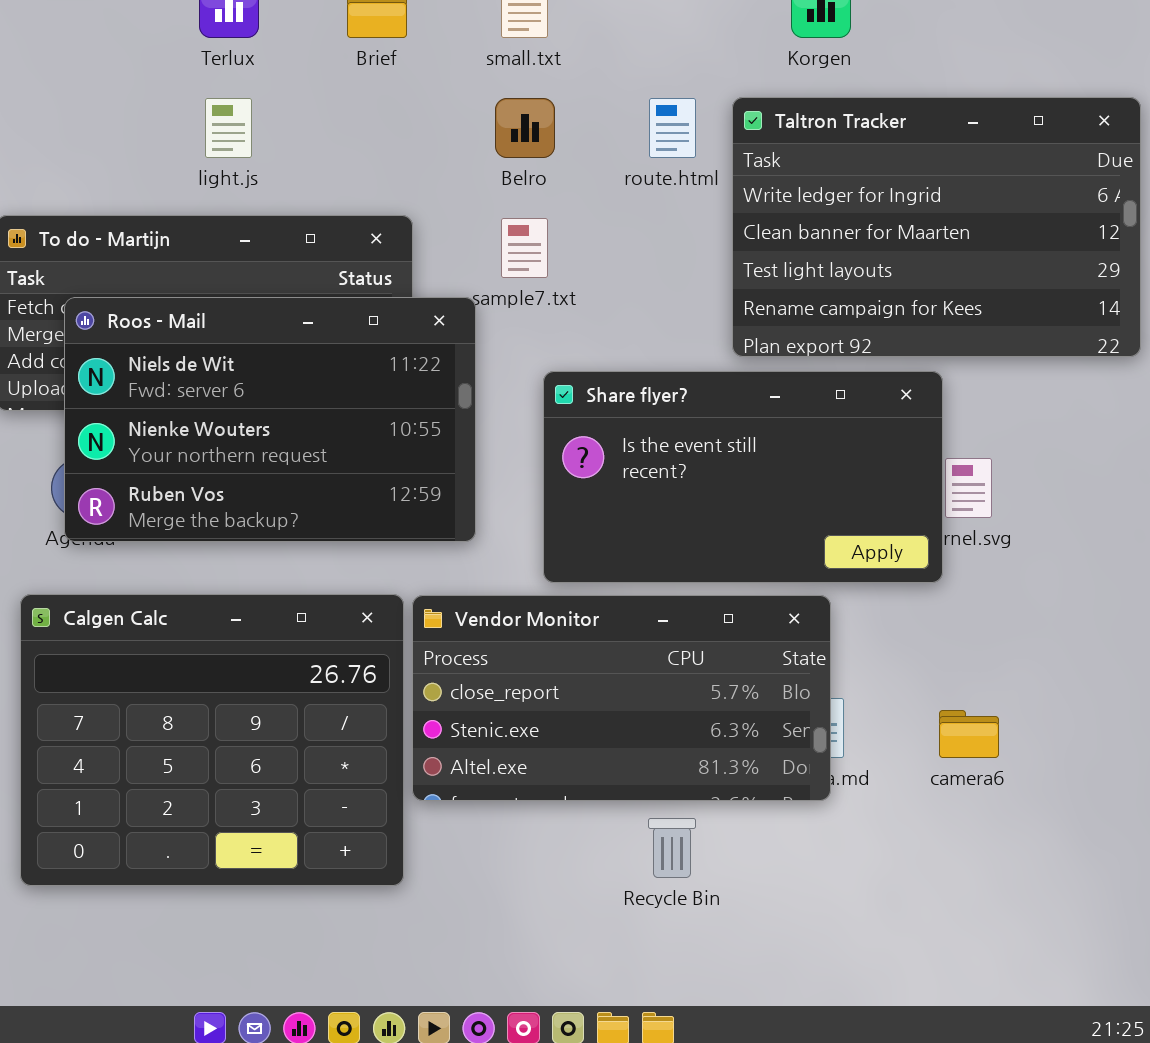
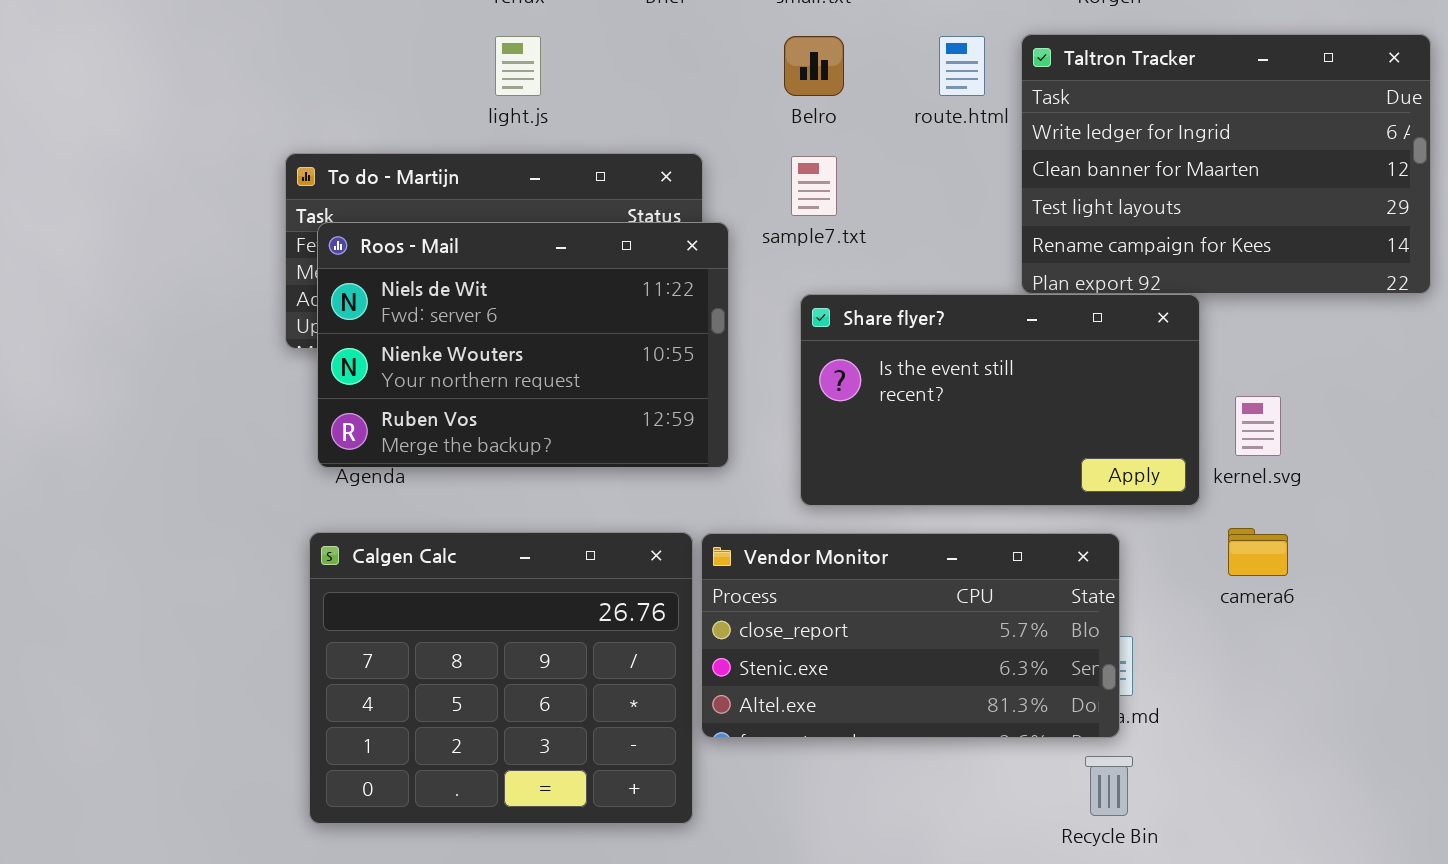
Roos - Mail: [64,297,476,542] -> [317,222,729,468], moved
Share flyer?: [543,371,943,583] -> [800,294,1200,506], moved
camera6: [939,710,999,758] -> [1228,528,1288,576], moved
Recycle Bin: [648,818,696,878] -> [1085,756,1133,816], moved

